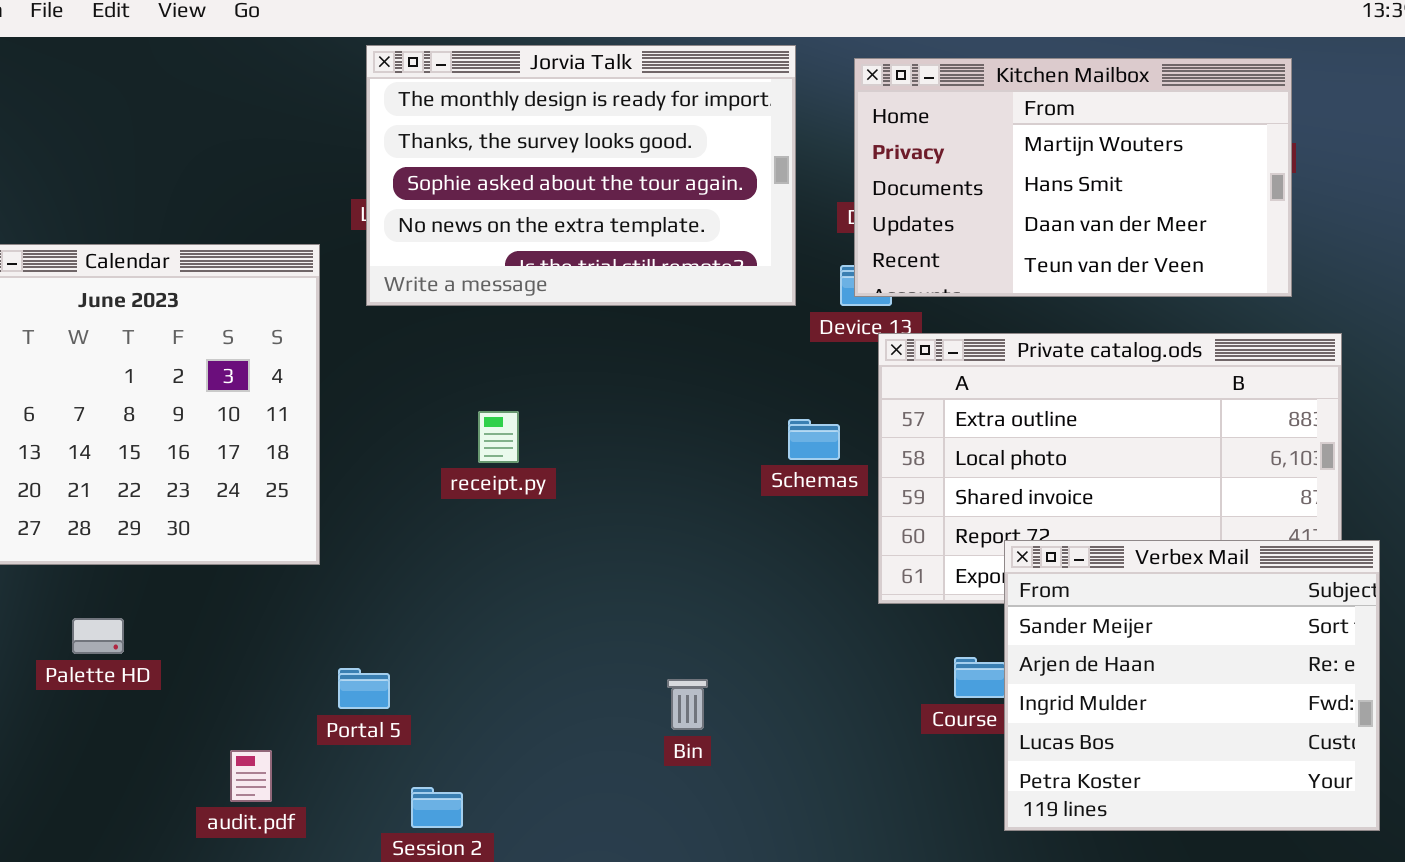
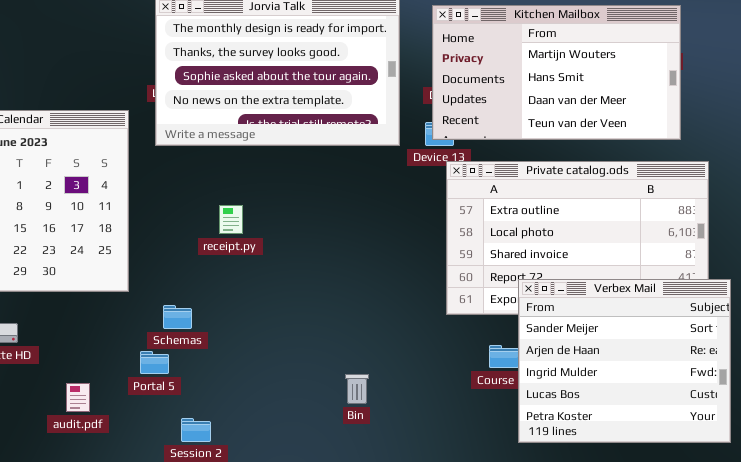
Schemas: [788,419,840,460] -> [163,305,192,329], moved
Bin: [667,679,708,730] -> [345,374,369,404], moved
audit.pdf: [230,750,272,802] -> [66,383,90,412], moved

